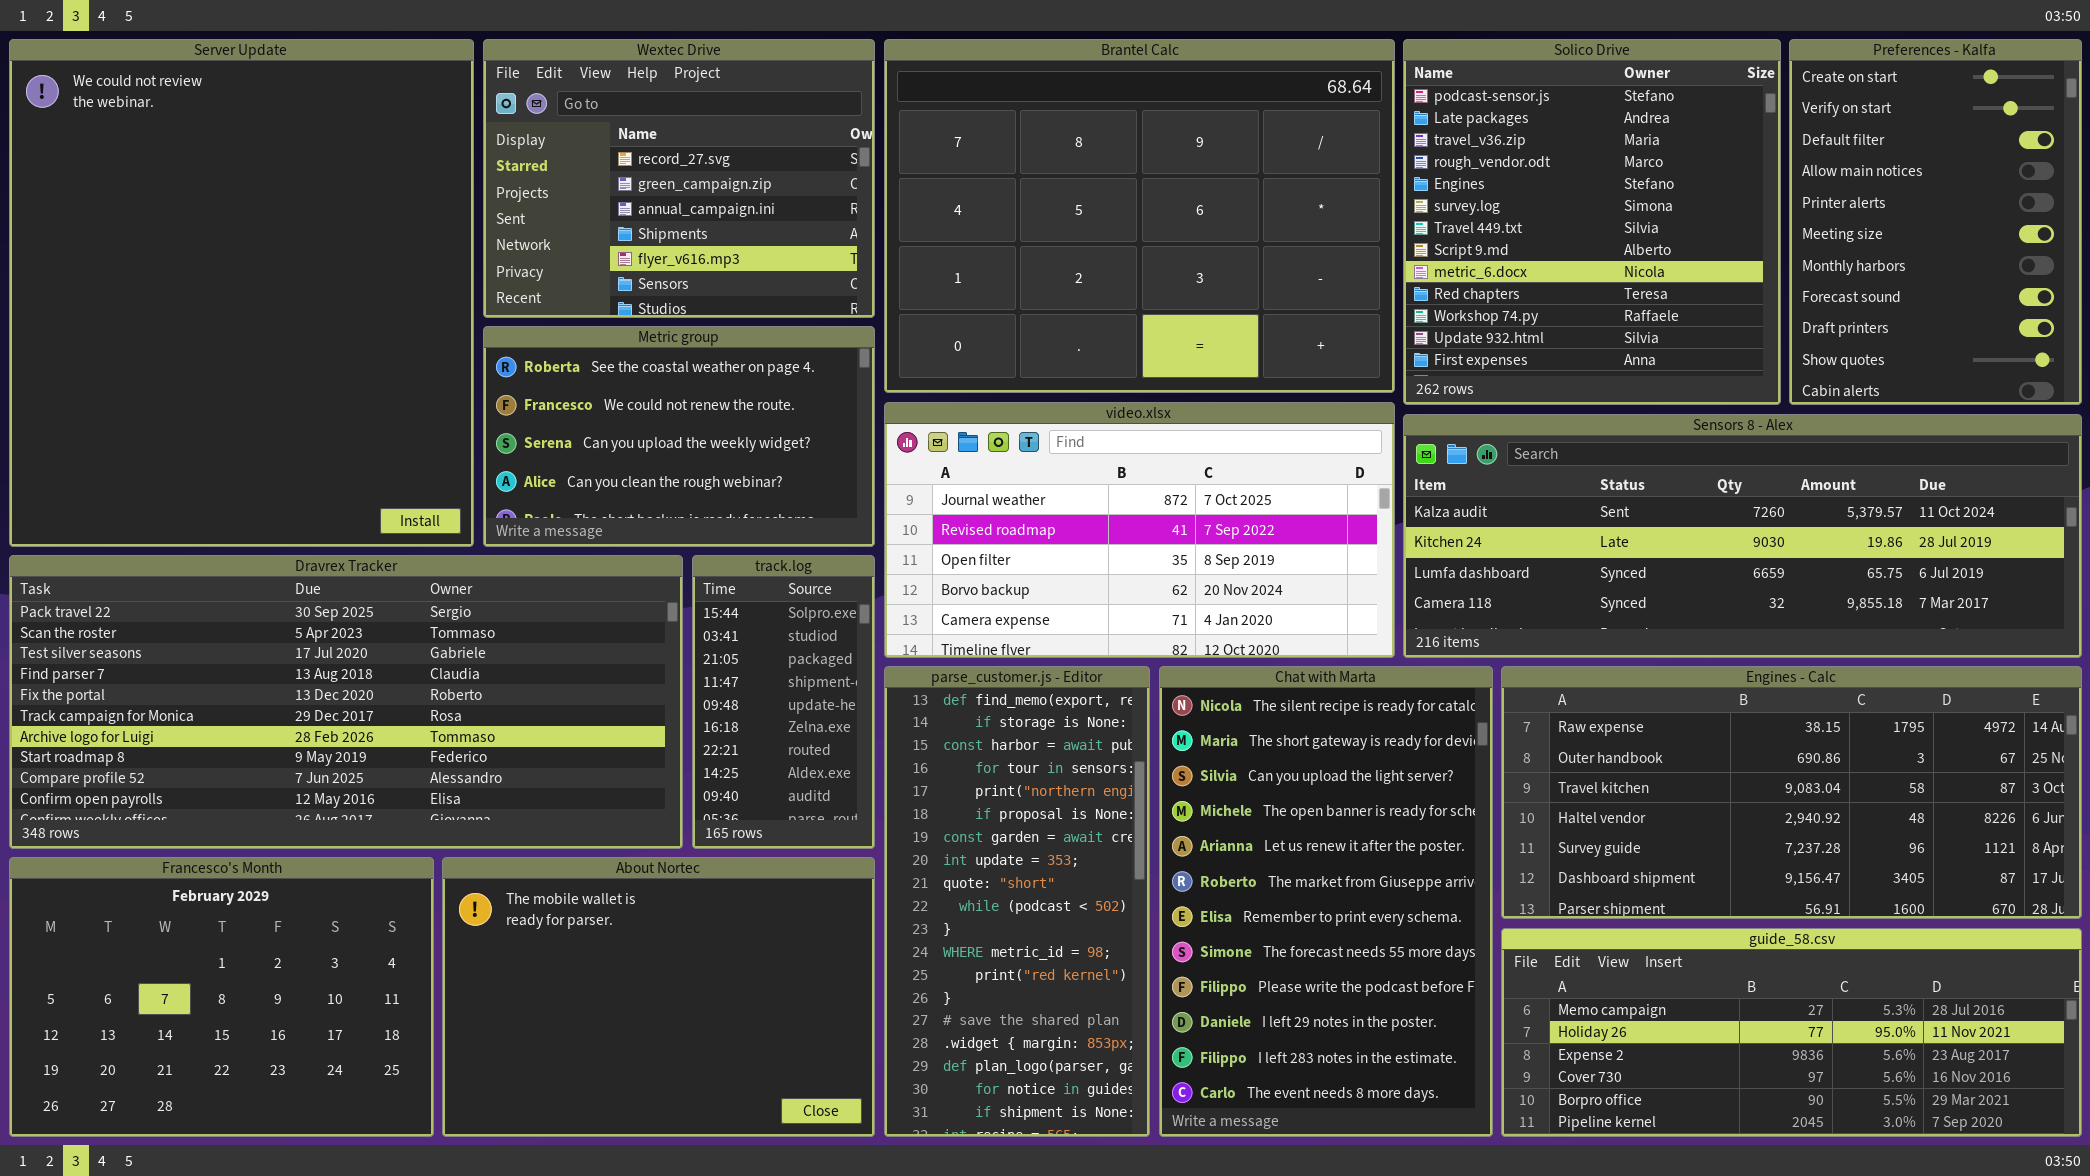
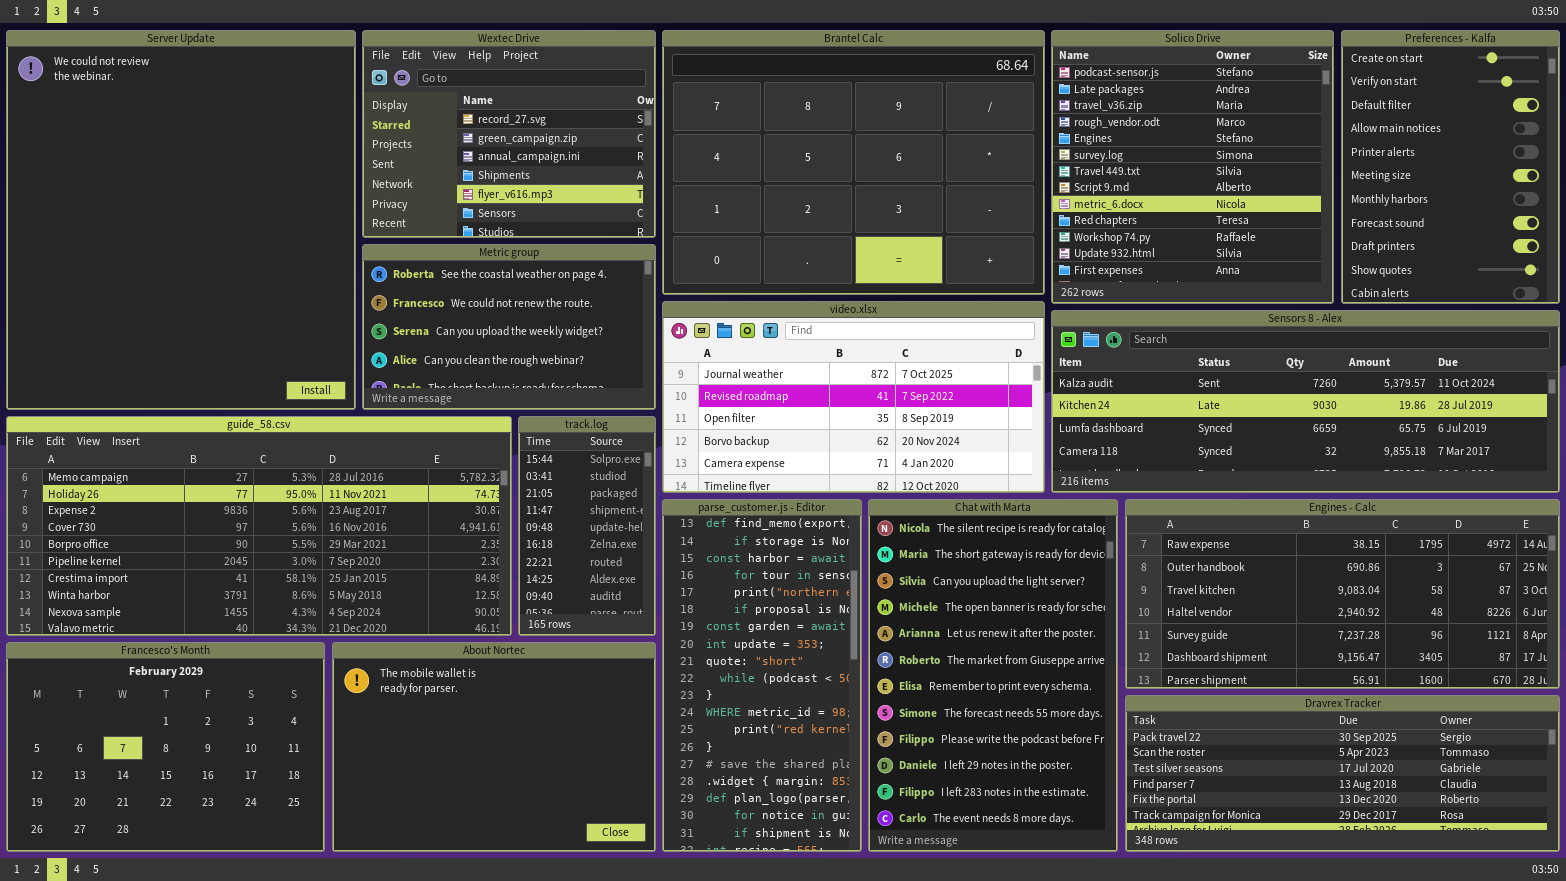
Dravrex Tracker: [9,555,683,849] -> [1125,695,1560,852], moved, resized
guide_58.csv: [1501,928,2082,1137] -> [6,416,512,636], moved, resized

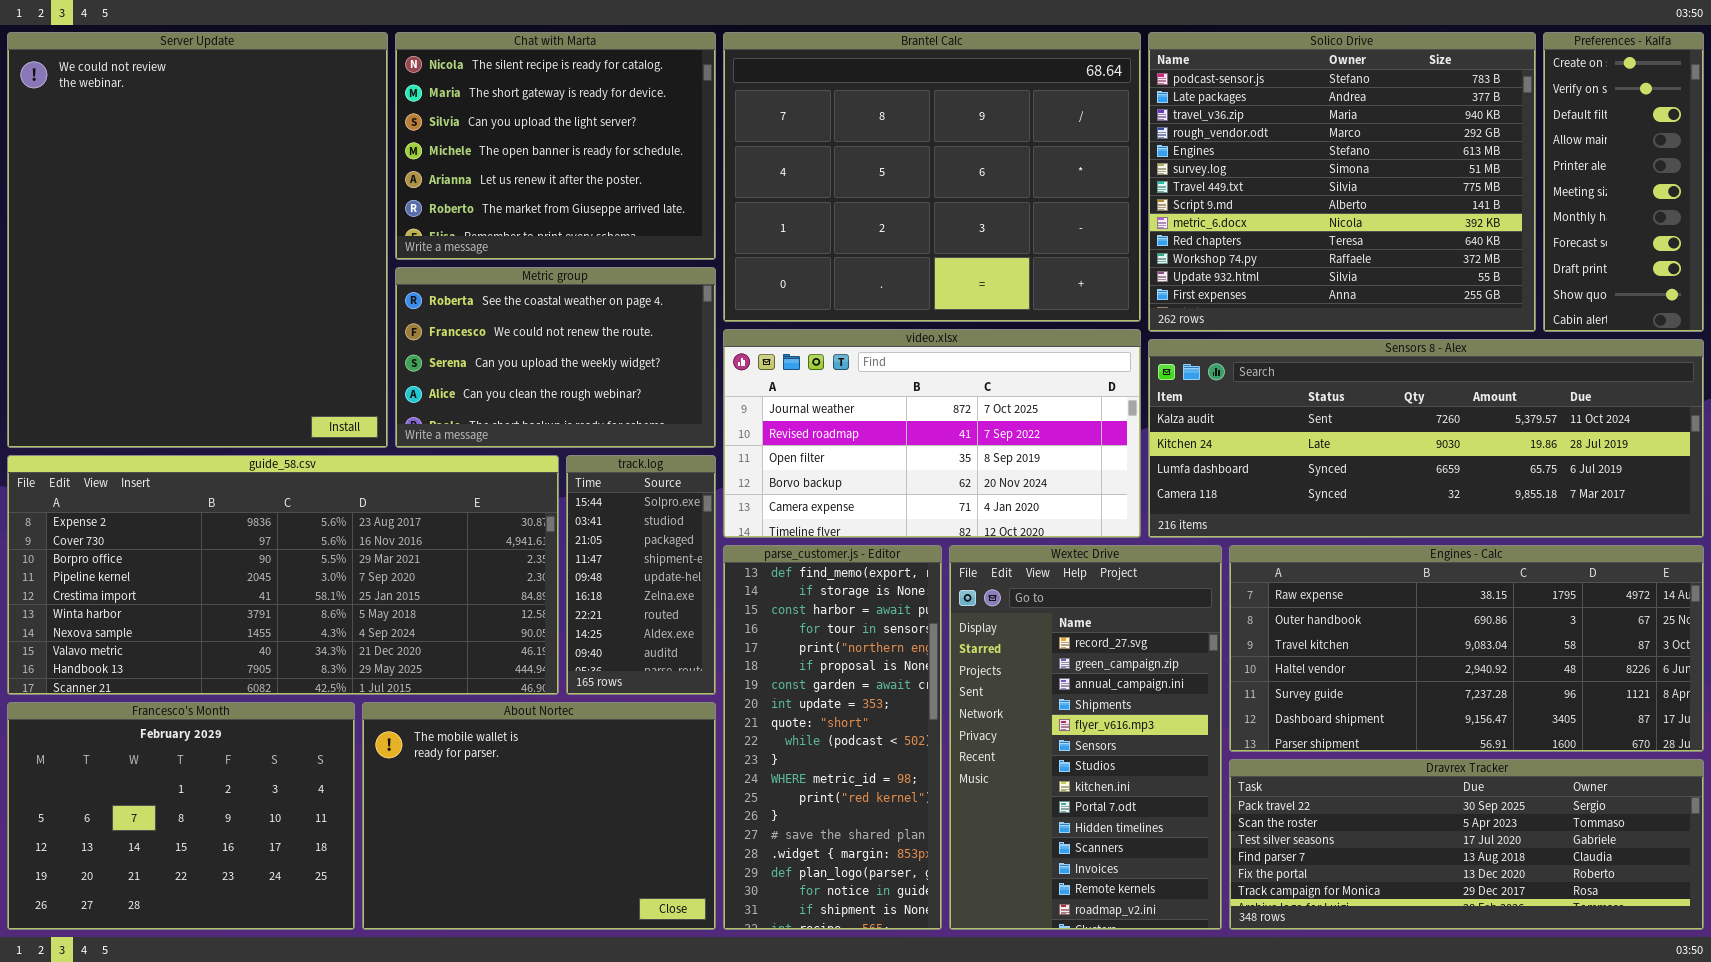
Wextec Drive: [362,30,656,238] -> [949,545,1222,930], moved, resized
Solico Drive: [1051,30,1334,304] -> [1148,32,1536,332], resized
Preferences - Kalfa: [1341,30,1560,304] -> [1543,32,1704,332], resized
guide_58.csv: [6,416,512,636] -> [7,455,559,695], scrolled down 2 rows
Chat with Marta: [868,499,1118,852] -> [395,32,716,260], moved, resized

